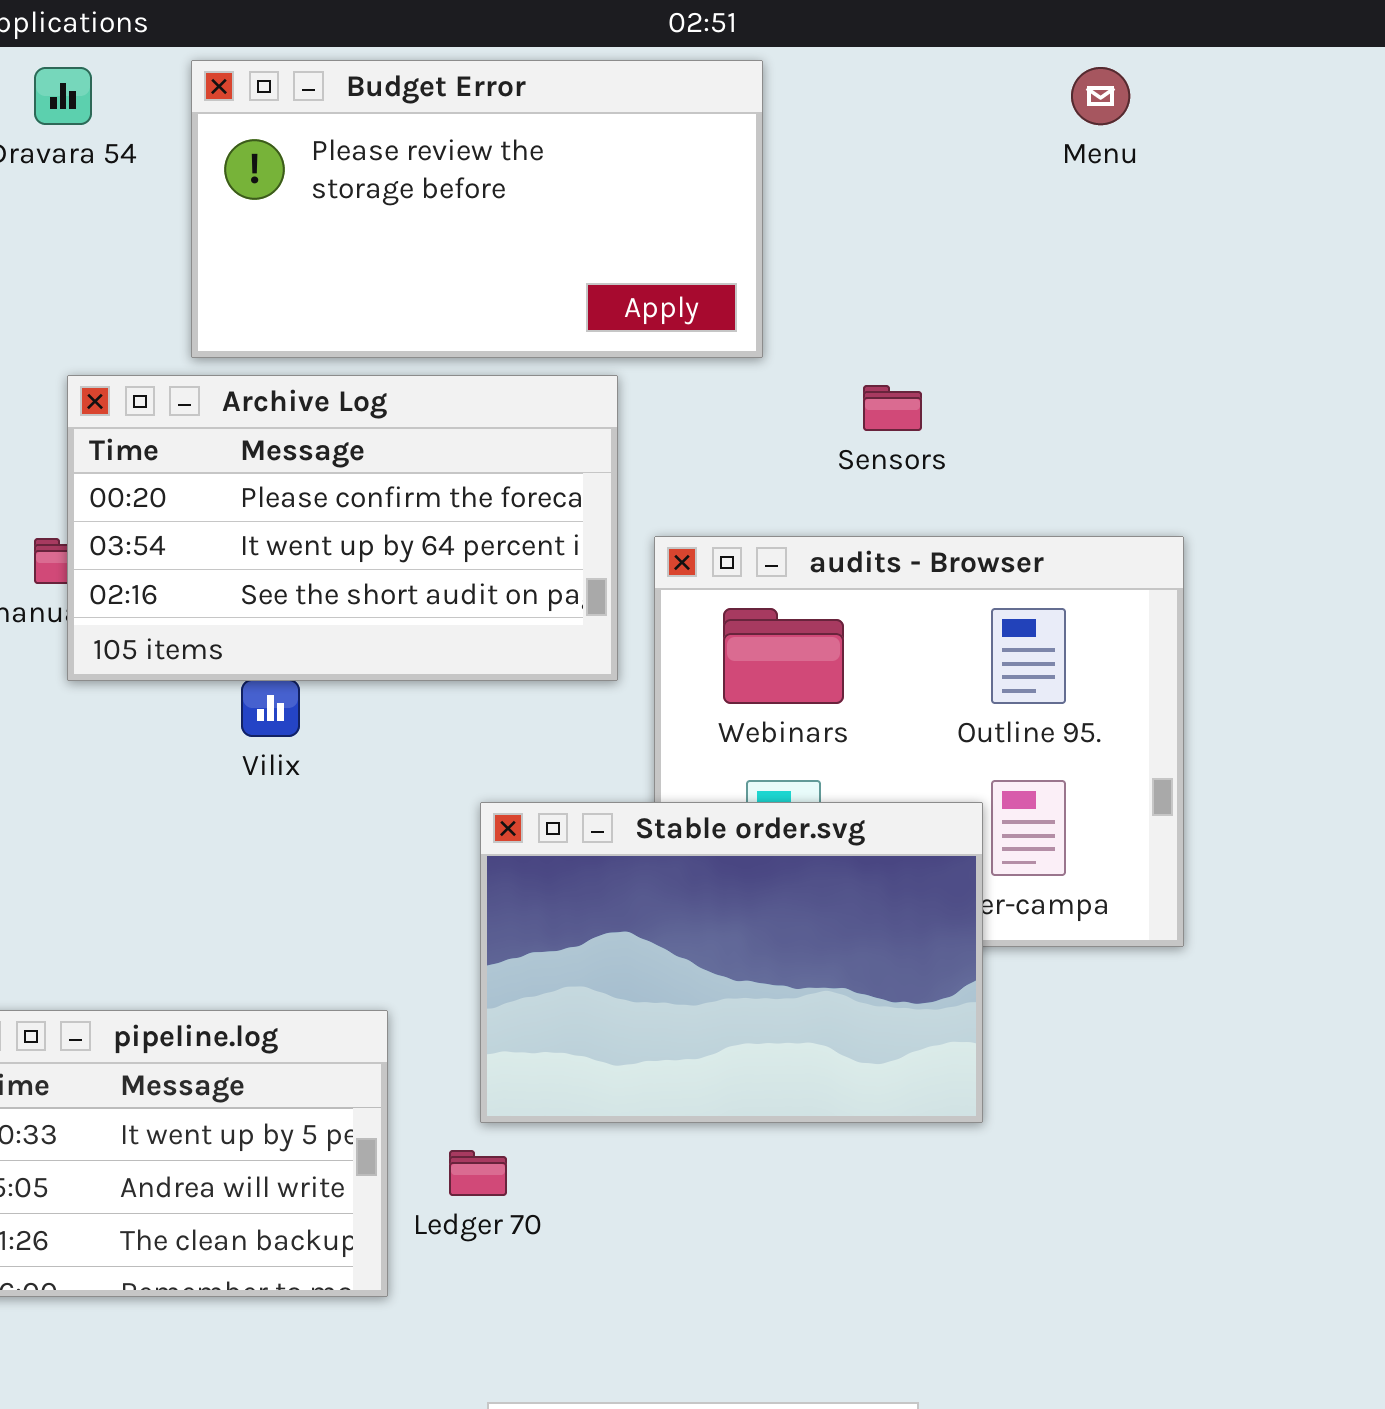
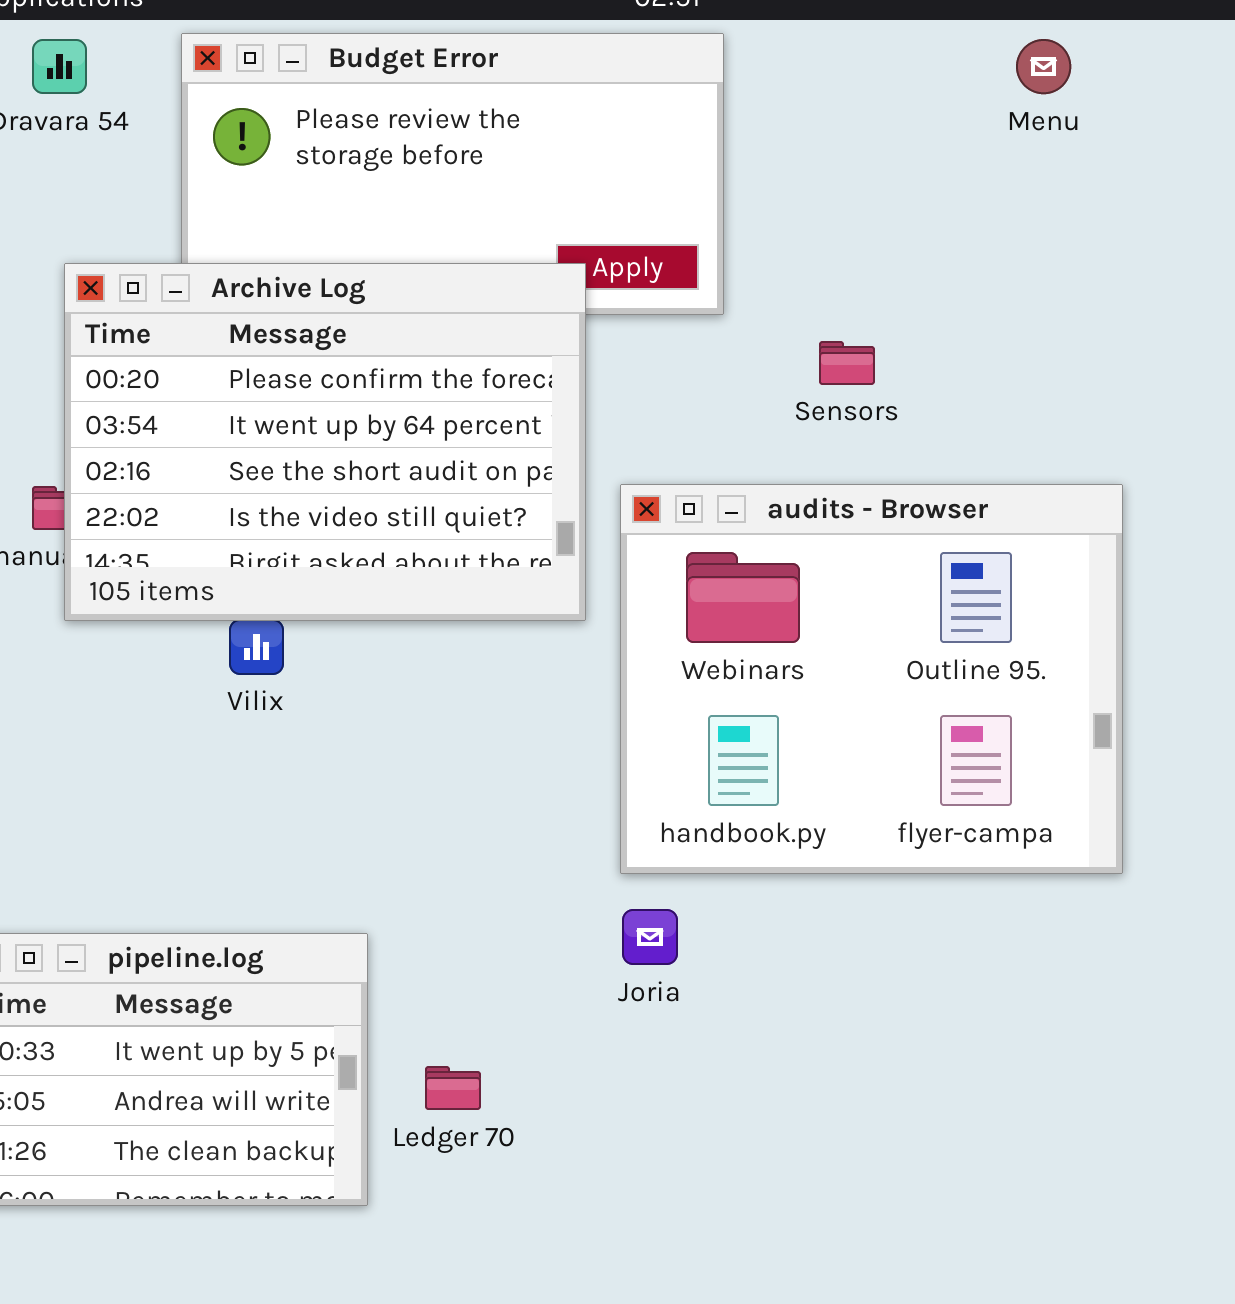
Archive Log: [67,375,618,681] -> [64,263,586,621], resized
Stable order.svg: [480,802,983,1123] -> none, closed

